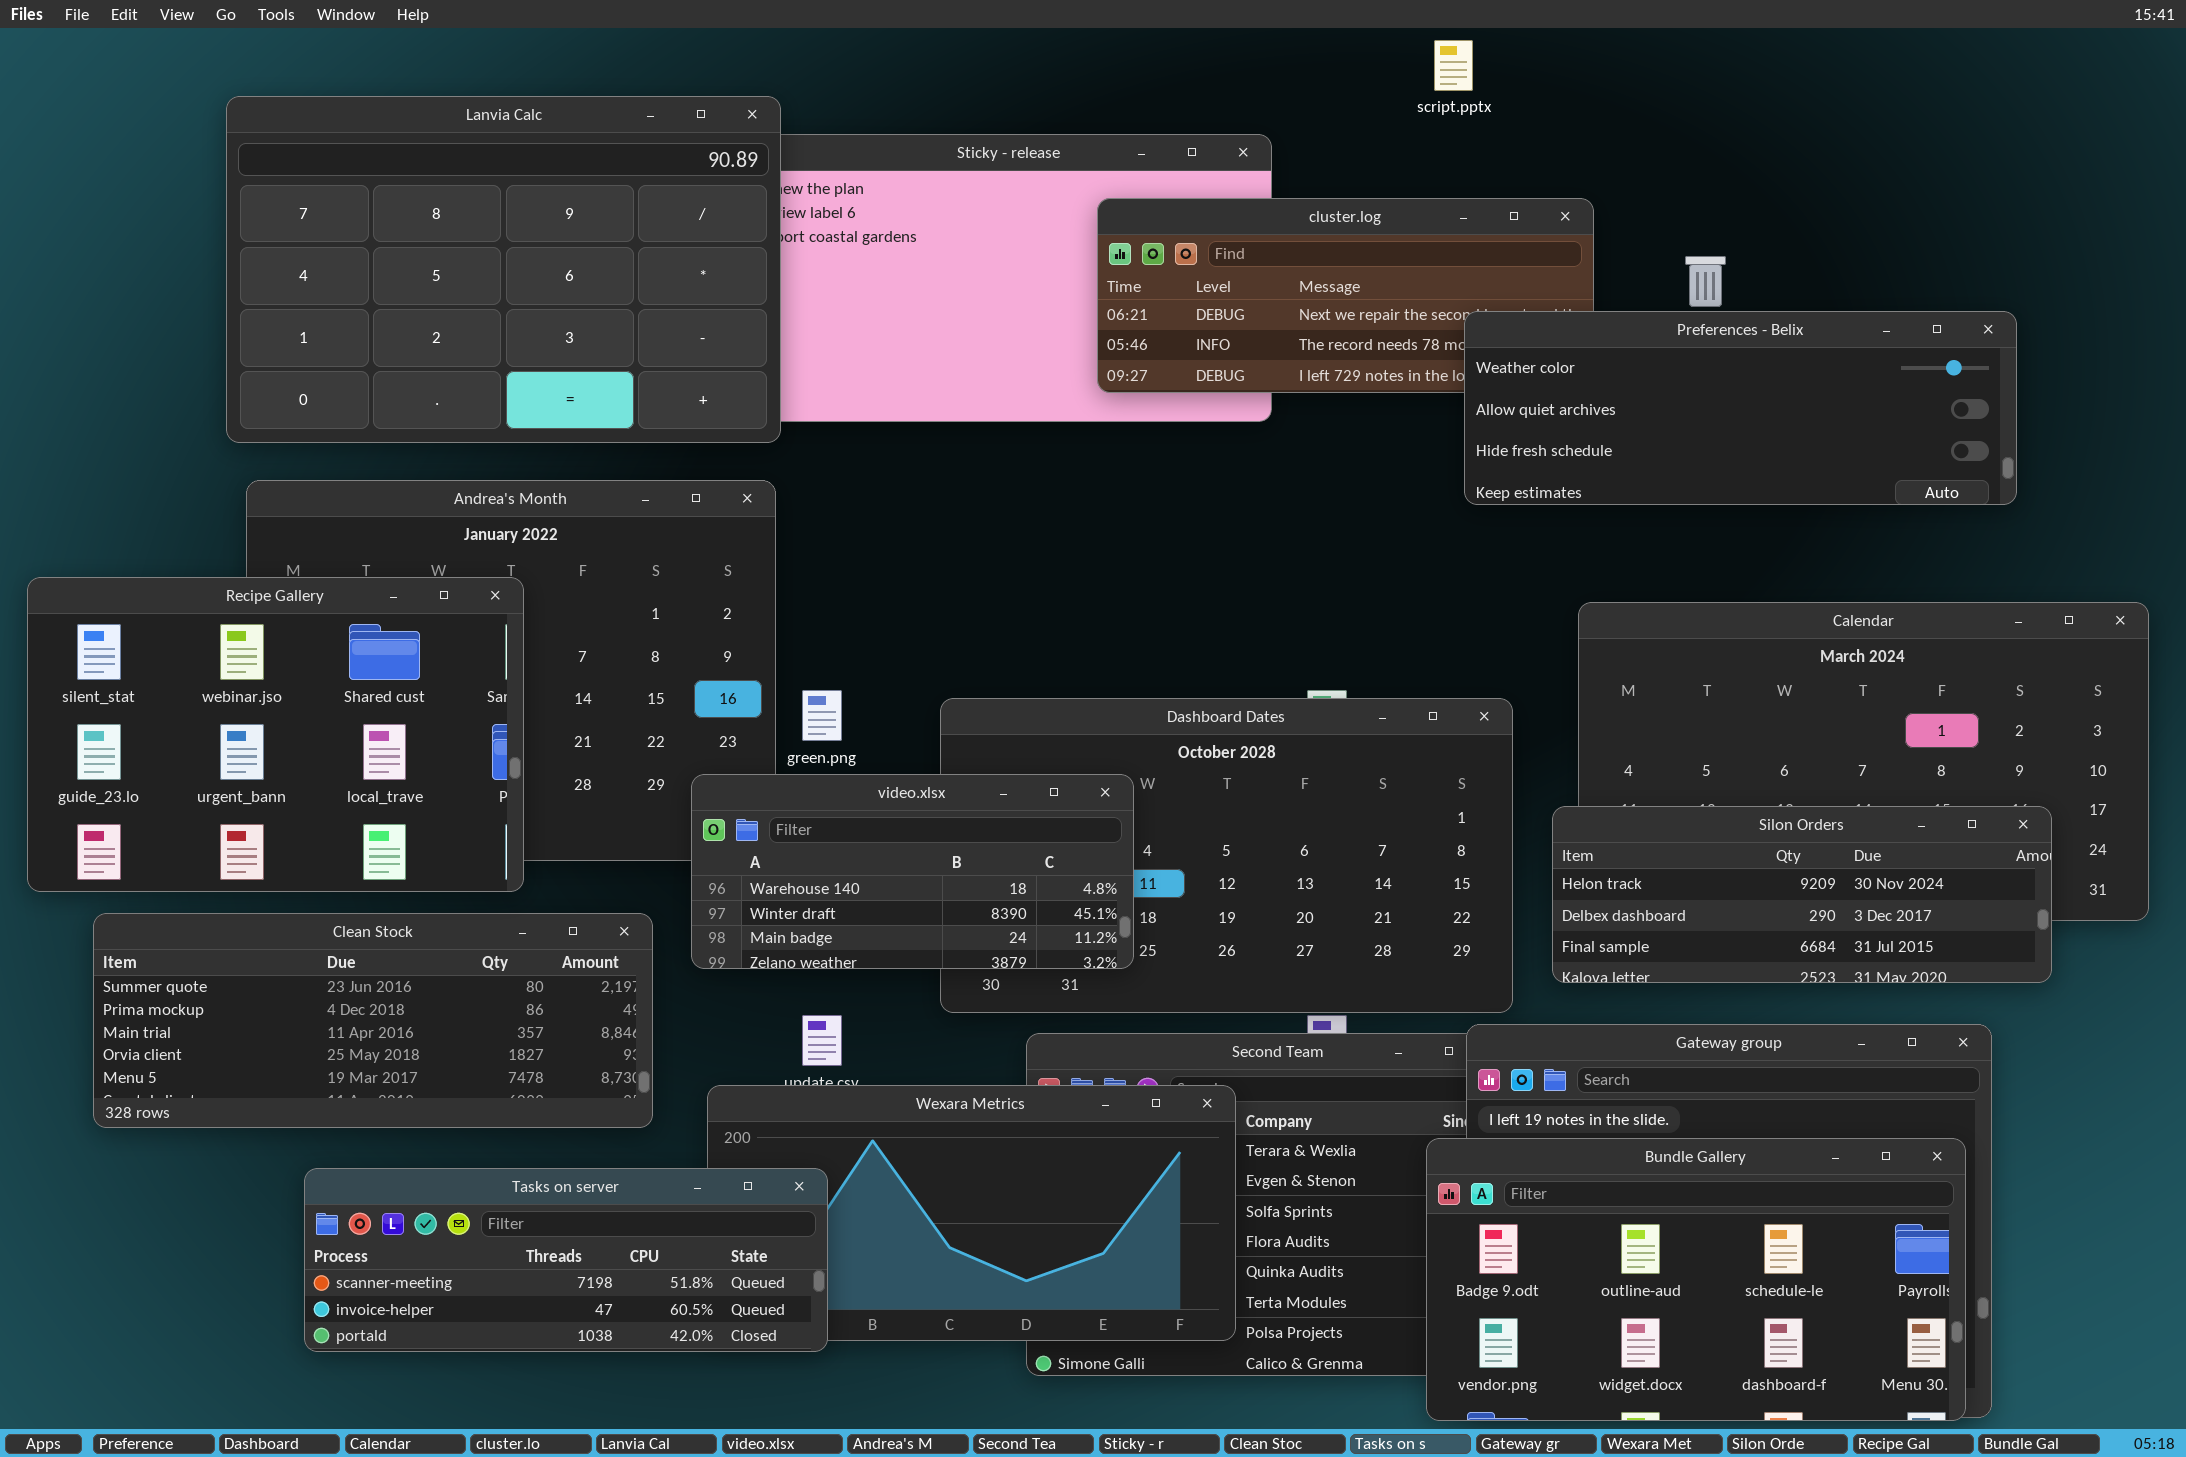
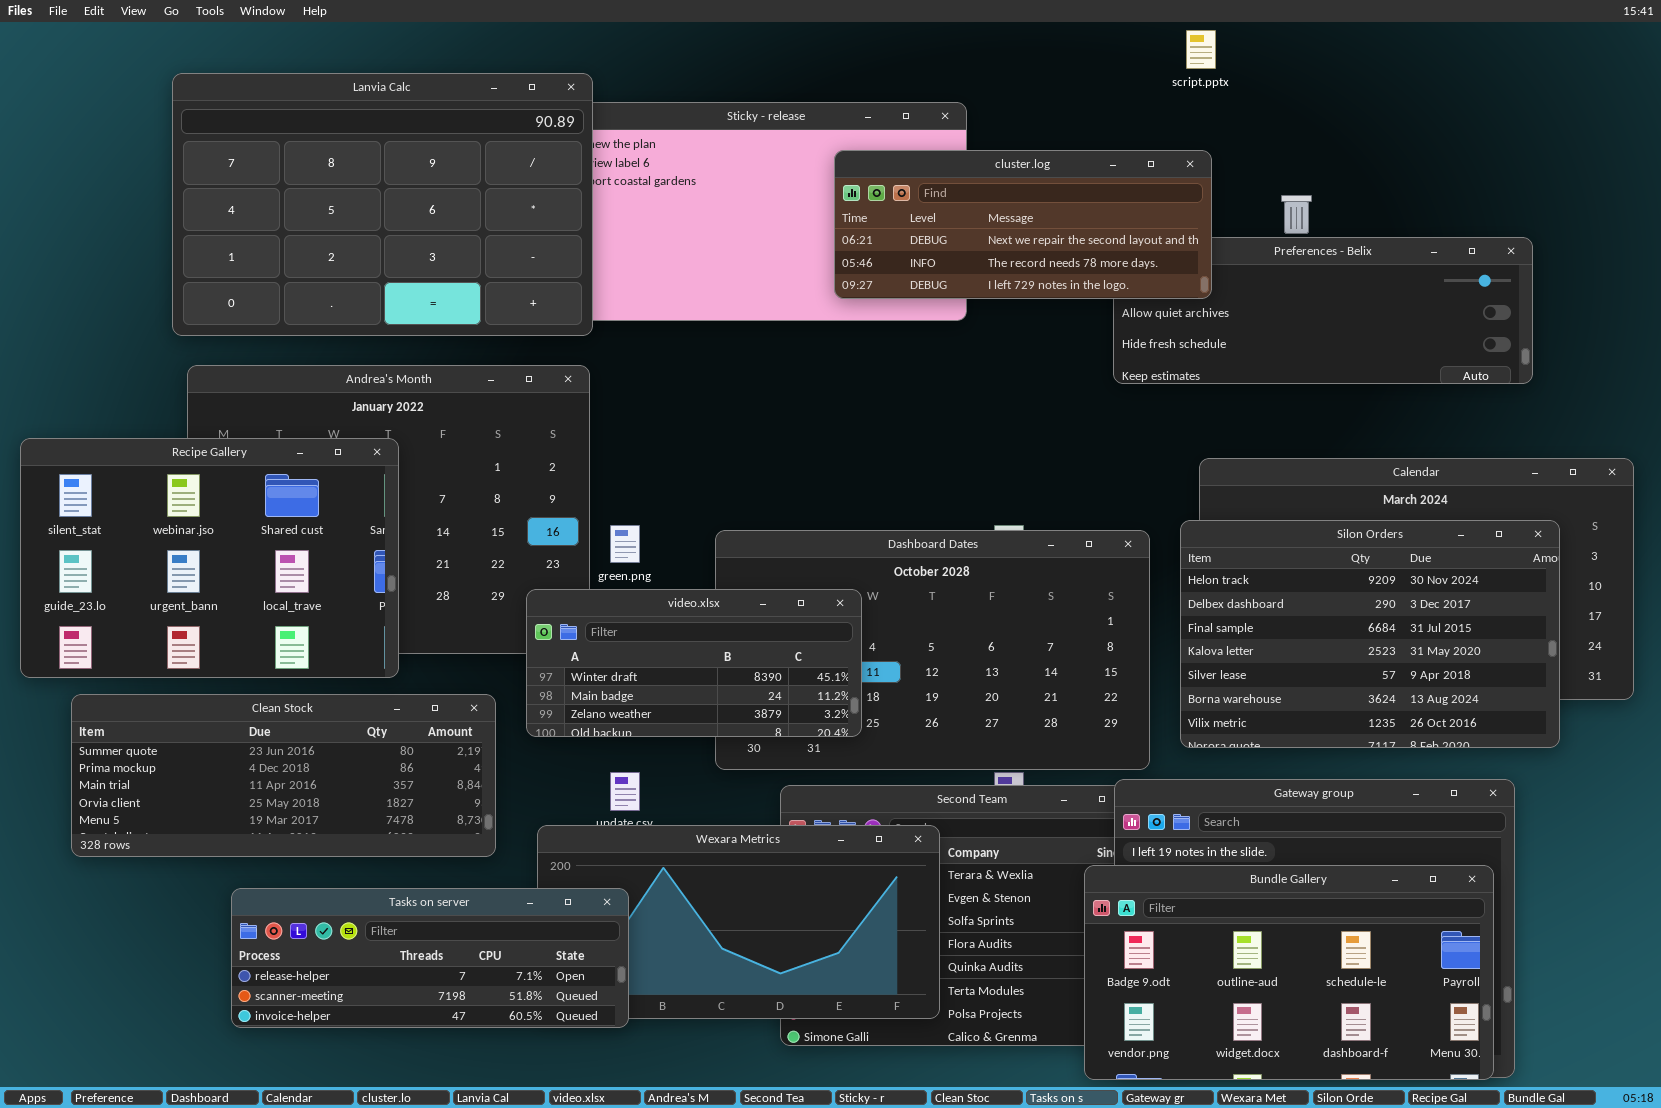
script.pptx: [1434,40,1473,91] -> [1186,30,1216,69], moved
cluster.log: [1097,198,1594,393] -> [834,150,1212,299], raised
video.xlsx: [691,774,1134,969] -> [526,589,862,737], scrolled down 1 row
Silon Orders: [1552,806,2052,983] -> [1180,520,1560,748], resized
Tasks on server: [304,1168,828,1352] -> [231,888,629,1028], scrolled up 1 row

